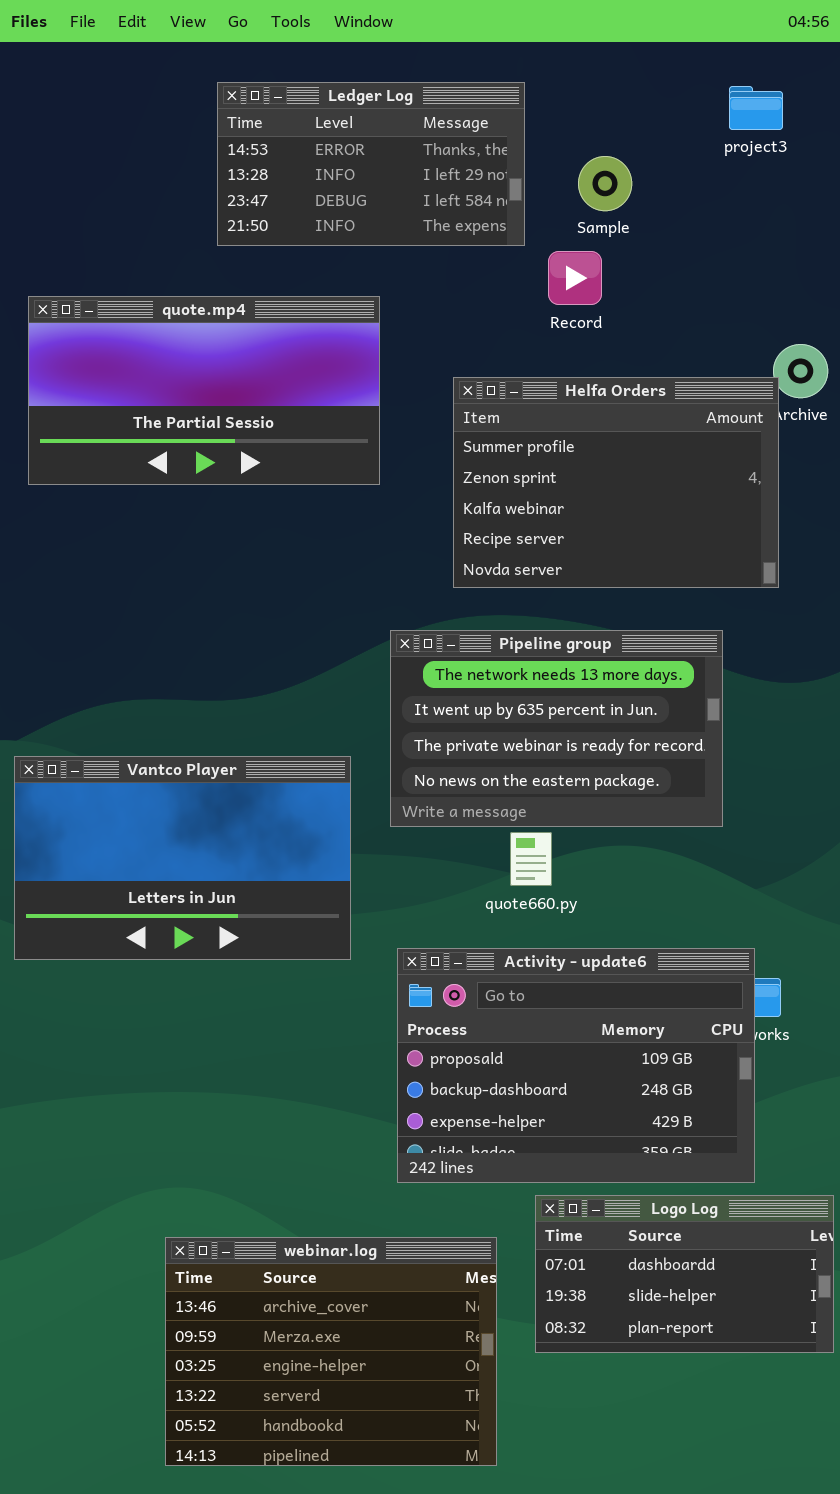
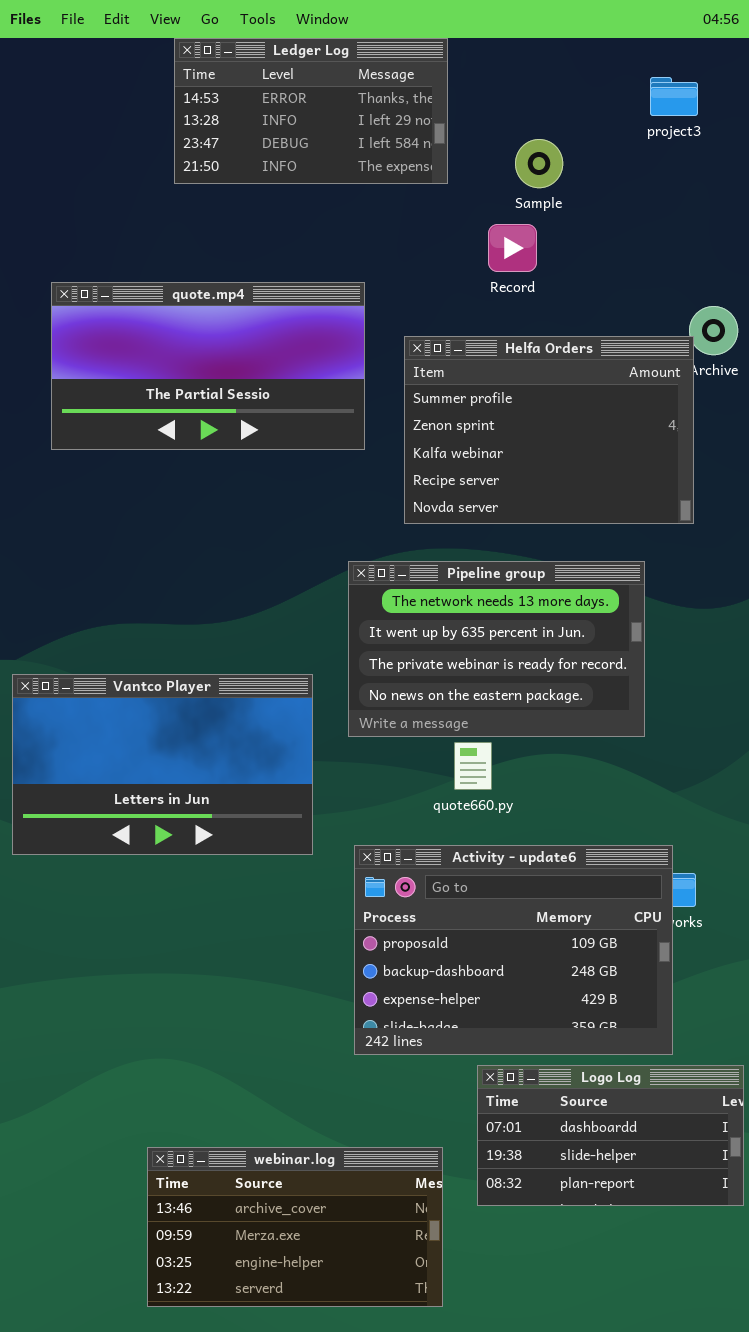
Ledger Log: [217,82,525,246] -> [174,38,448,184], moved
quote.mp4: [28,296,380,485] -> [51,282,365,450], moved
webinar.log: [165,1237,497,1466] -> [147,1147,443,1307], resized

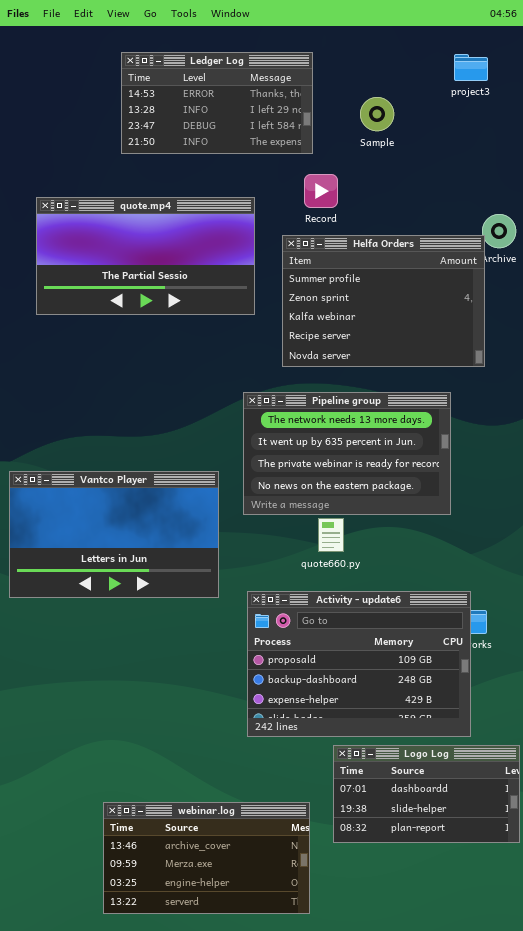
Ledger Log: [174,38,448,184] -> [121,52,313,154], moved
Record: [488,224,537,272] -> [304,174,338,208], moved

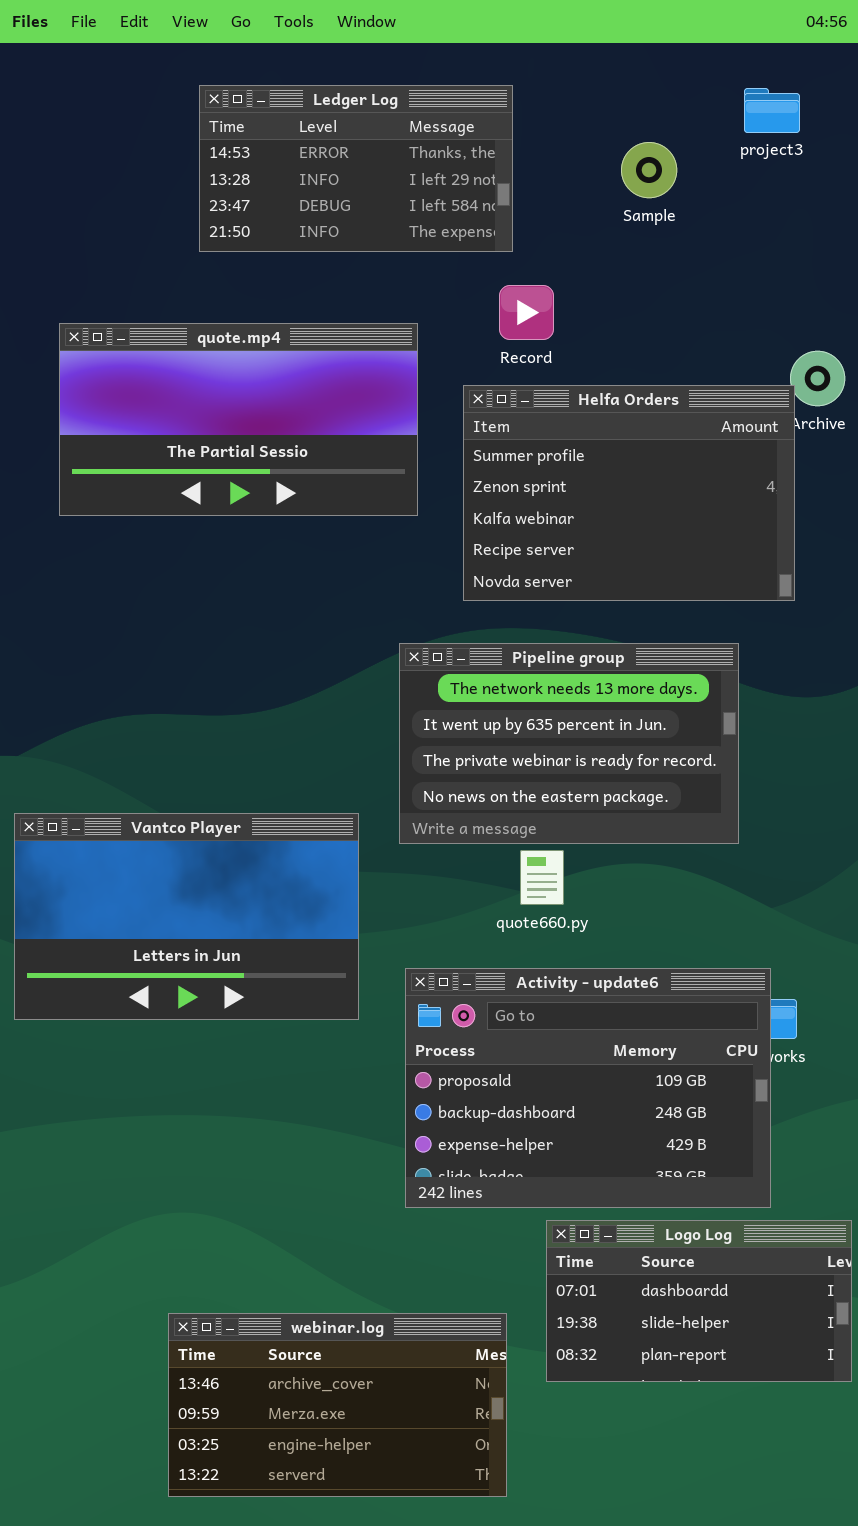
Sample: [360,97,394,131] -> [621,142,677,198], moved
Vantco Player: [9,471,219,598] -> [14,813,359,1020], moved

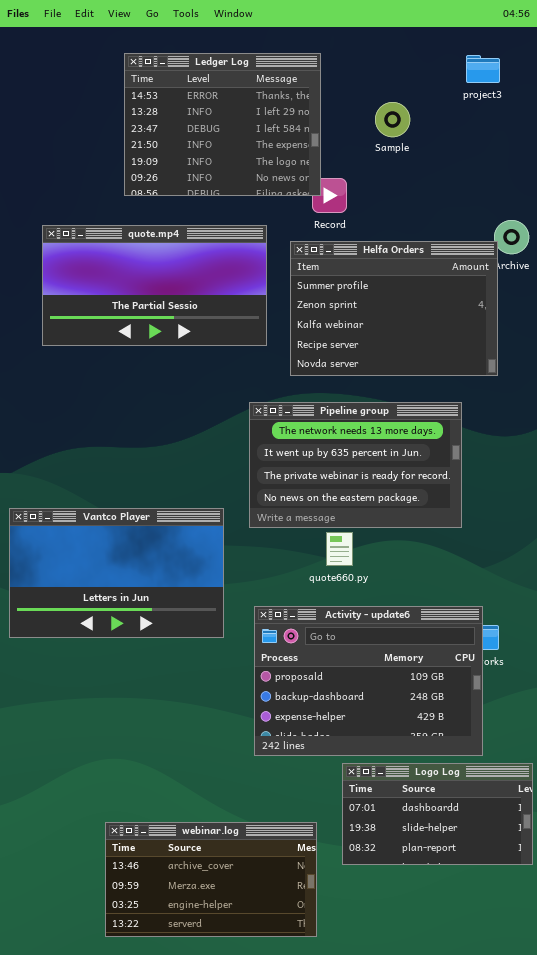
Ledger Log: [199,85,513,252] -> [124,53,321,196], resized
Sample: [621,142,677,198] -> [375,102,410,137], moved
quote.mp4: [59,323,418,516] -> [42,225,267,346], moved

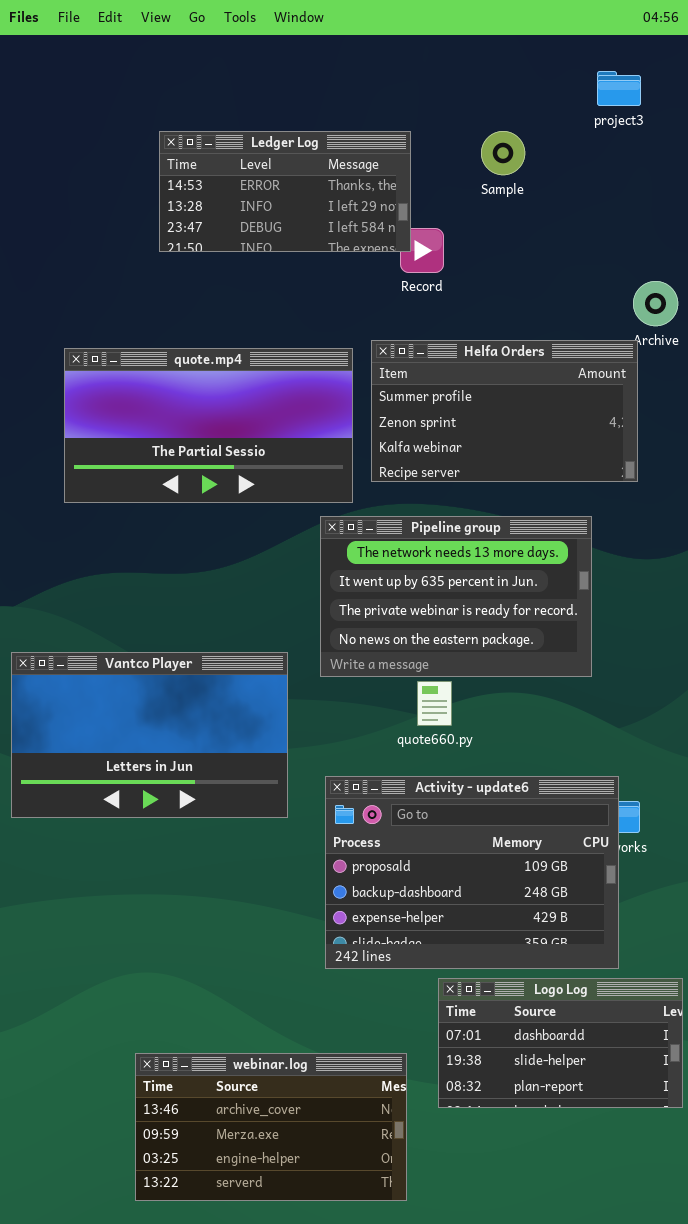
Ledger Log: [124,53,321,196] -> [159,131,411,252], resized
quote.mp4: [42,225,267,346] -> [64,348,353,503], moved
Helfa Orders: [290,241,498,376] -> [371,340,638,482], resized

